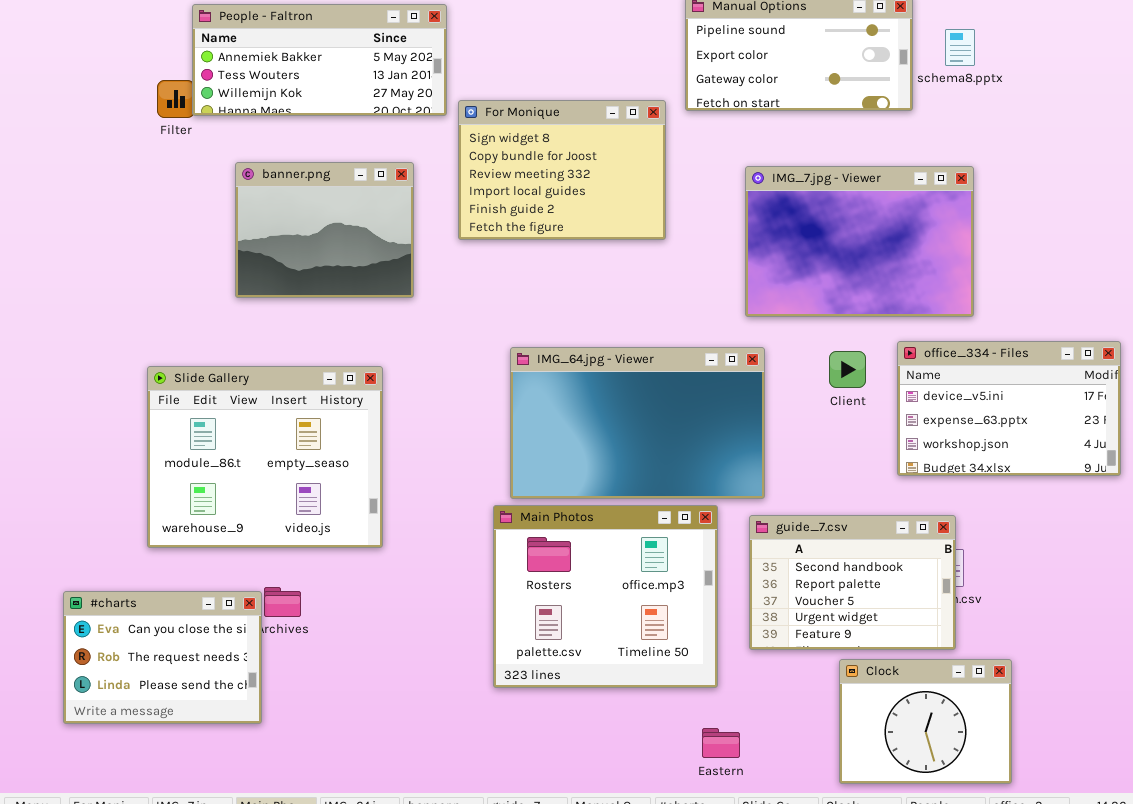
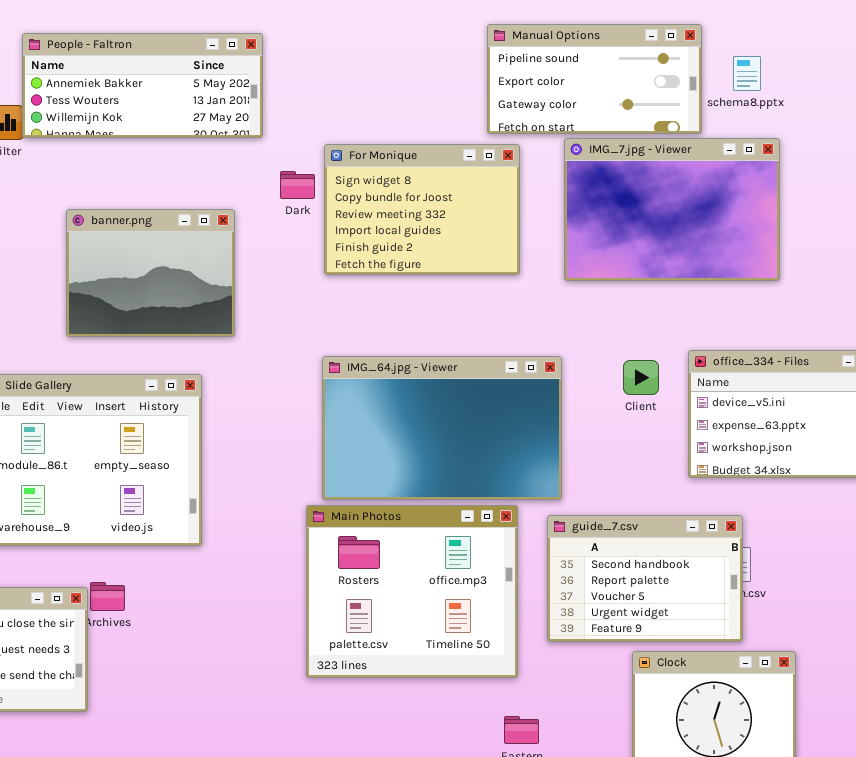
For Monique: [458,100,666,240] -> [324,144,520,275], moved
banner.png: [235,162,414,298] -> [66,209,235,337], moved
IMG_7.jpg - Viewer: [745,166,974,317] -> [564,138,780,281], moved

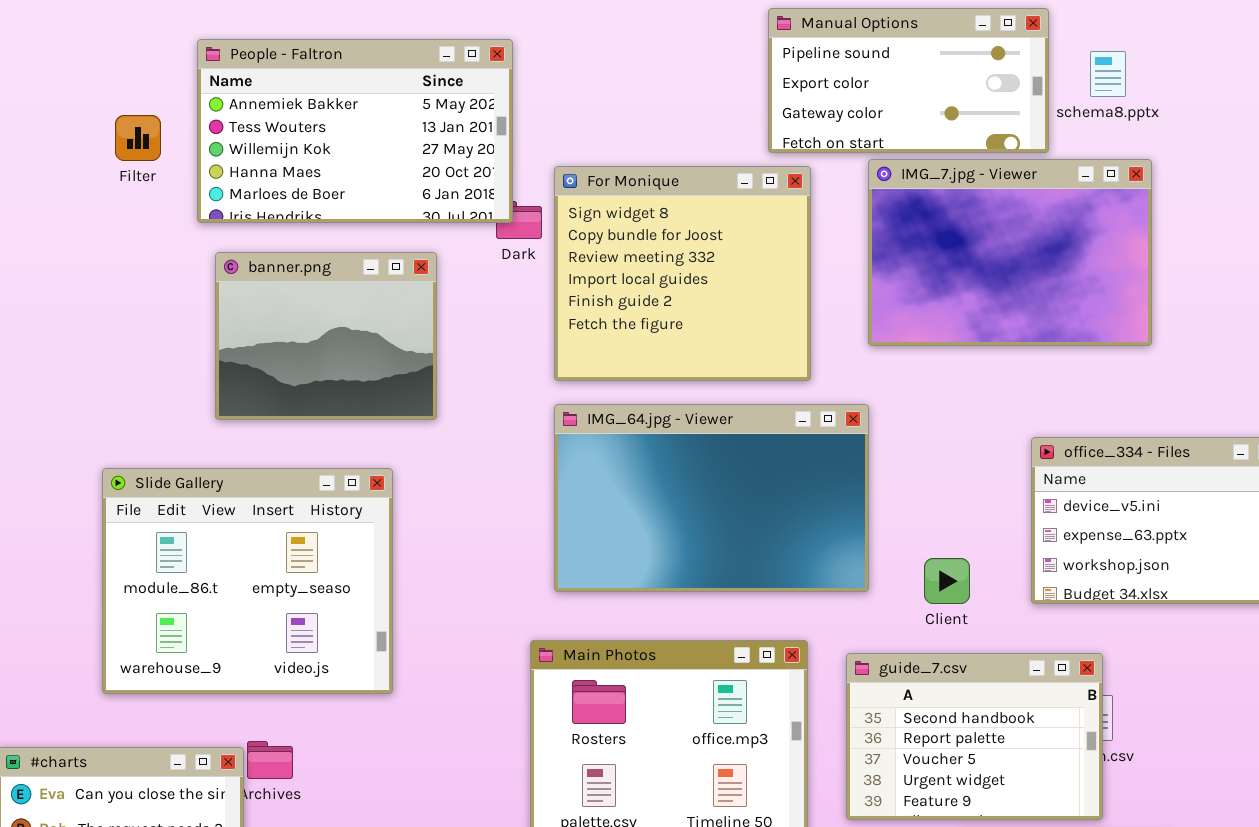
People - Faltron: [22,33,263,138] -> [197,39,513,223], moved, resized
For Monique: [324,144,520,275] -> [554,166,811,381], resized
IMG_64.jpg - Viewer: [322,356,562,500] -> [554,404,869,592], moved
Client: [623,360,659,395] -> [924,558,970,604], moved

